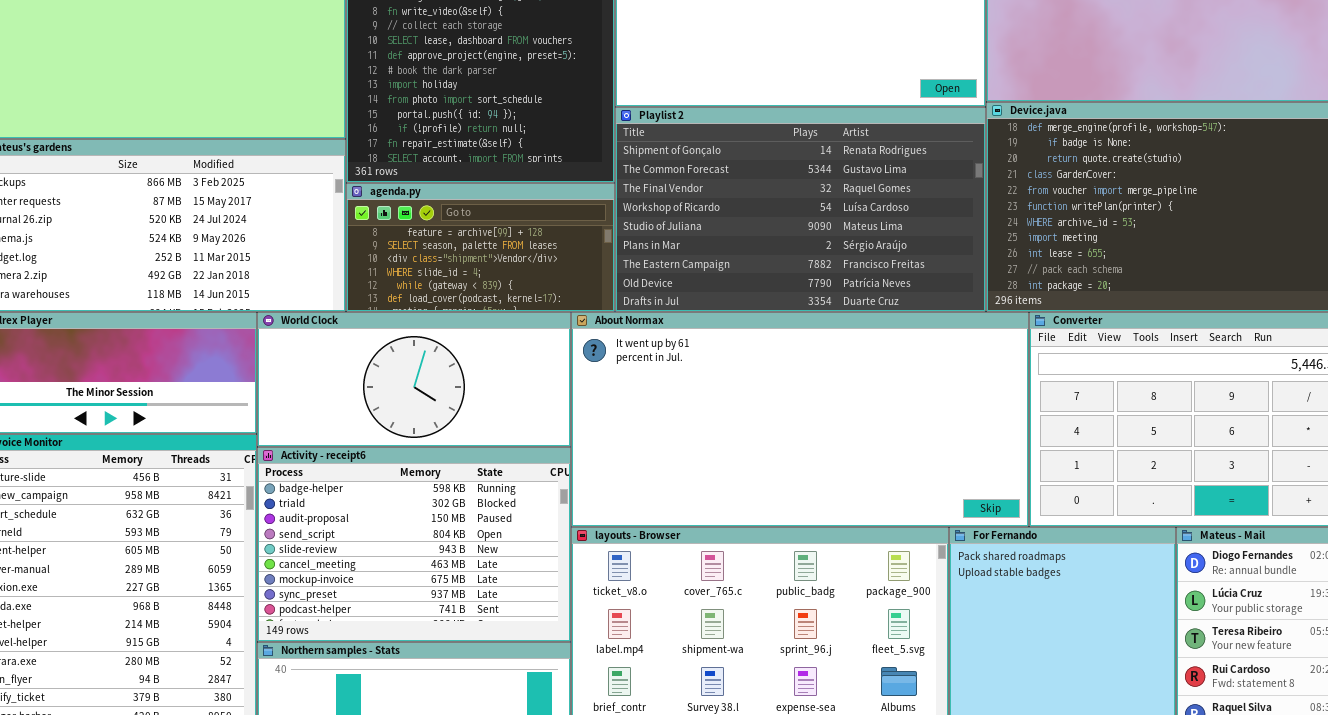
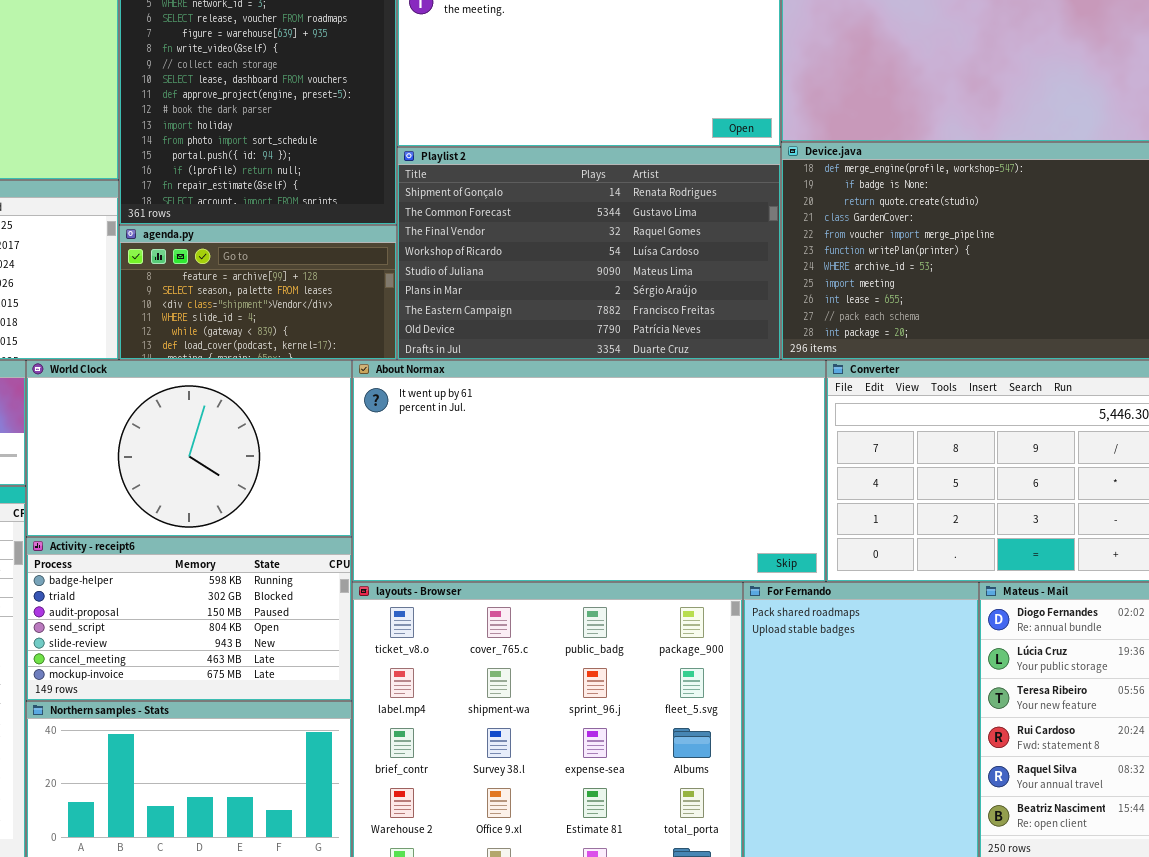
World Clock: [257,312,571,447] -> [26,360,352,537], resized
Activity - receipt6: [257,447,571,642] -> [26,537,352,701], resized

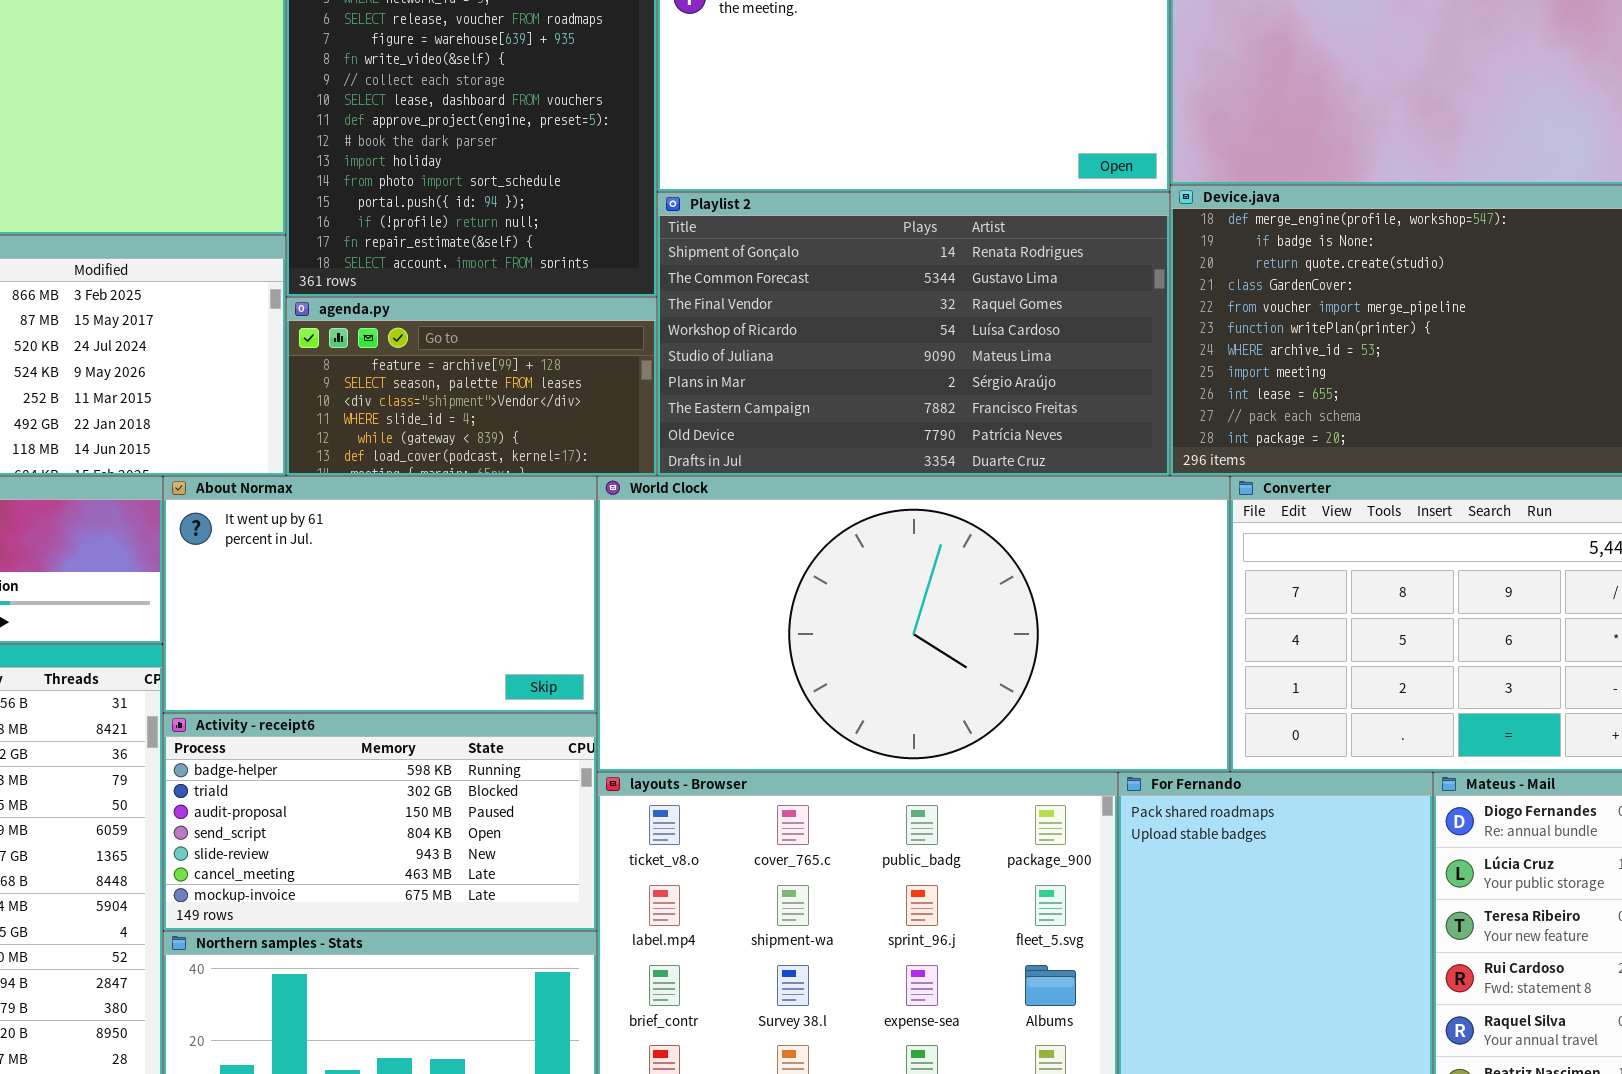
World Clock: [26,360,352,537] -> [597,476,1230,772], moved, resized
About Normax: [352,360,826,582] -> [163,476,597,713], moved, resized

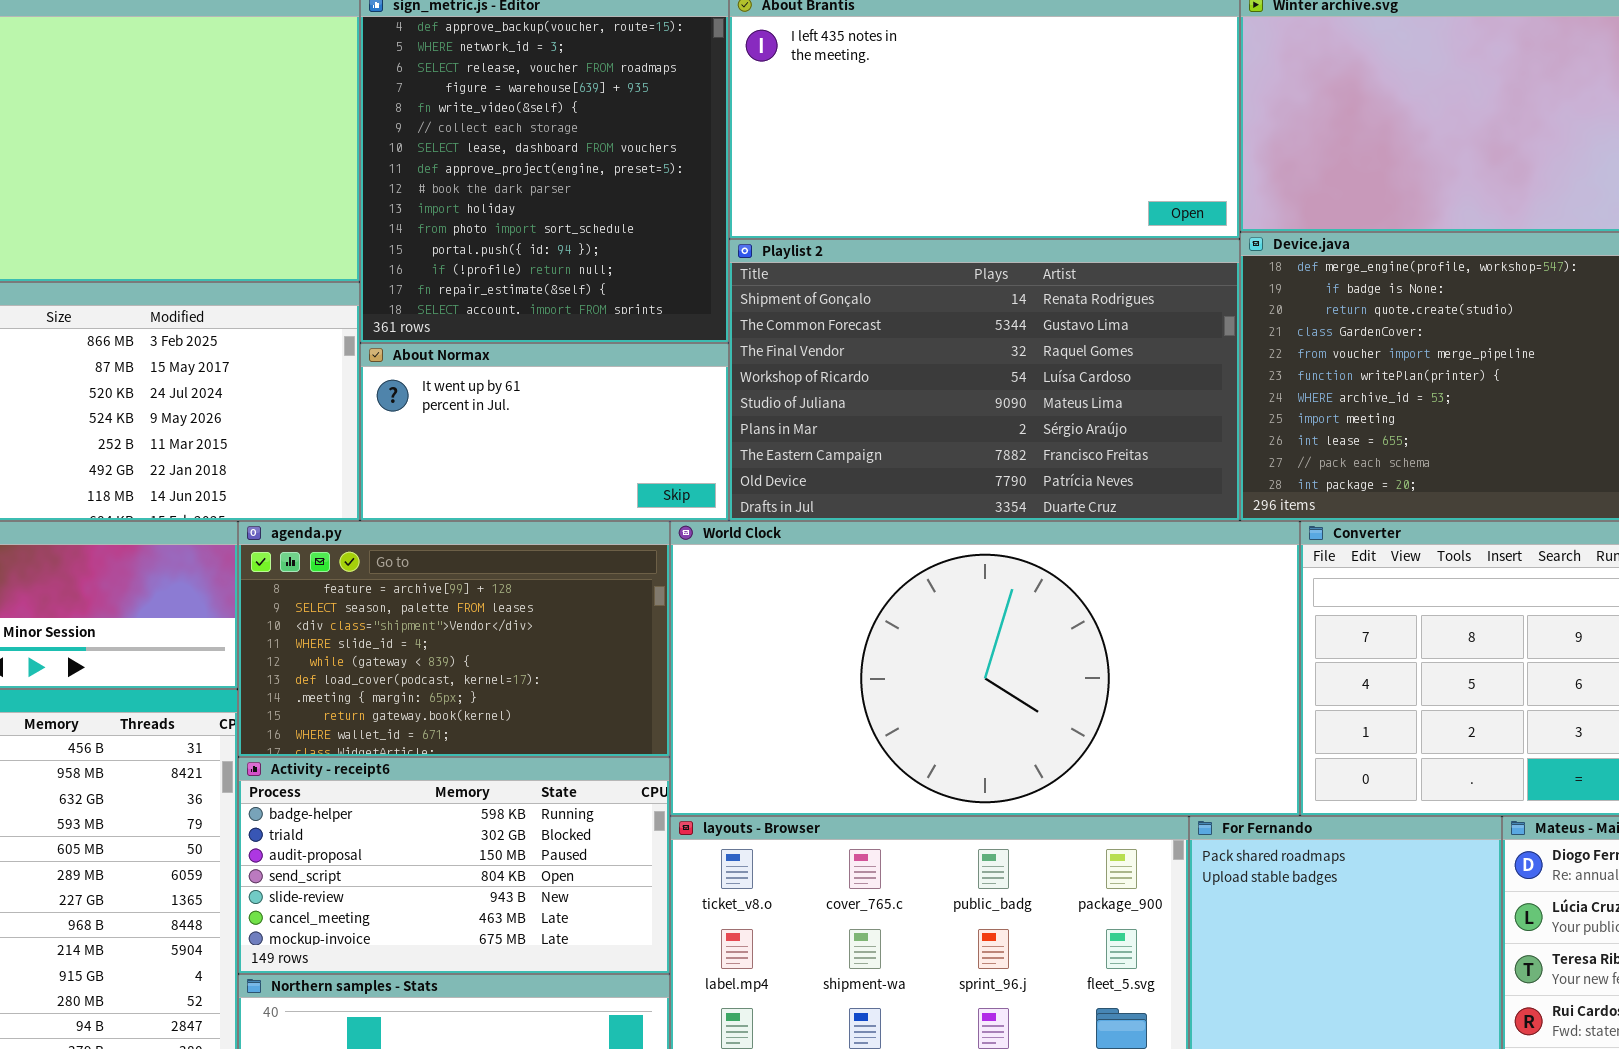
agenda.py: [286,297,657,476] -> [238,521,670,757], moved, resized
About Normax: [163,476,597,713] -> [360,343,729,521], moved, resized

